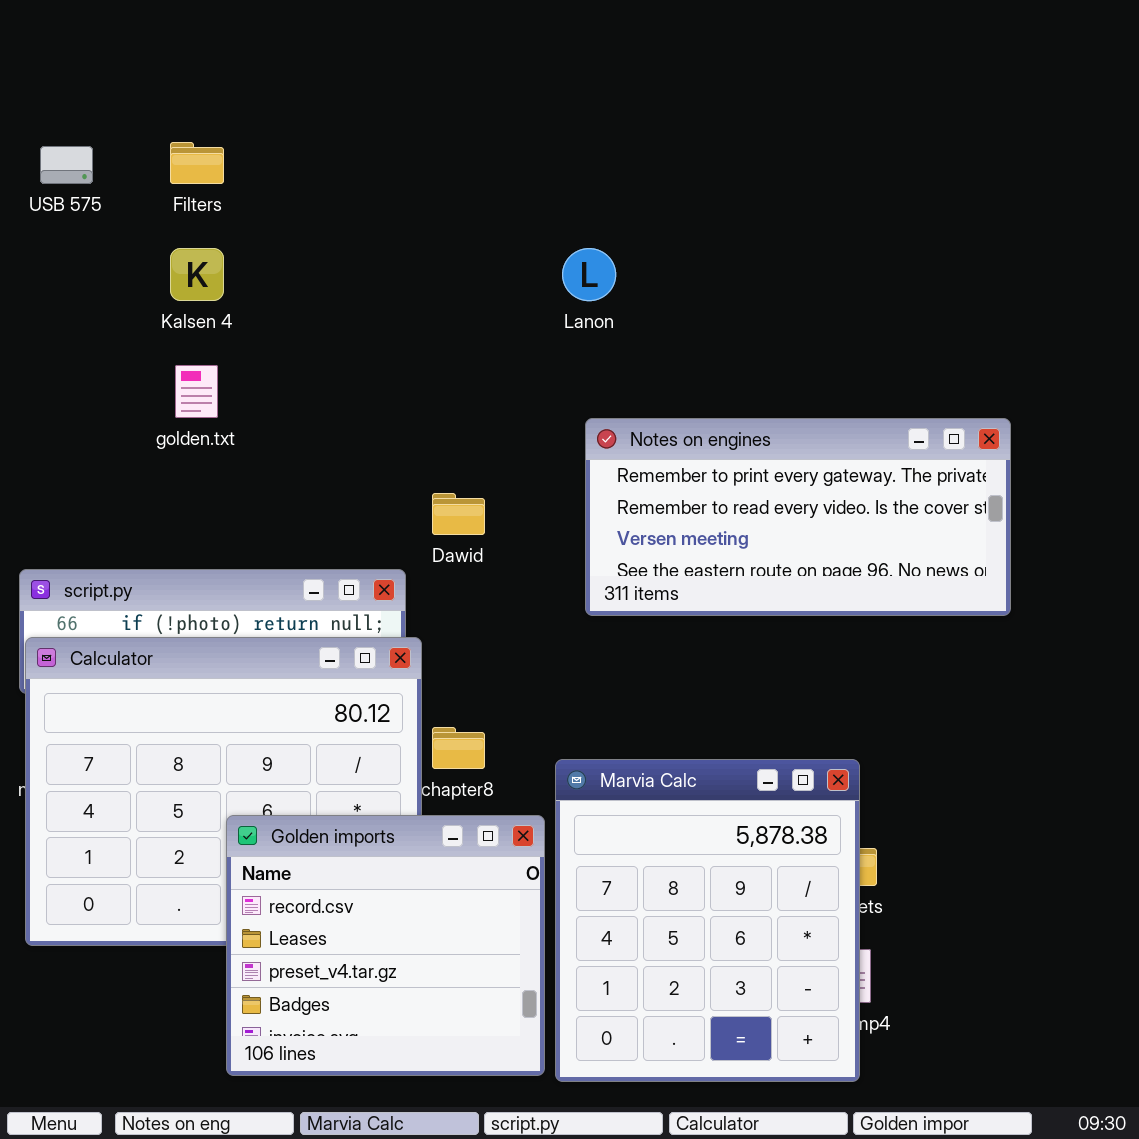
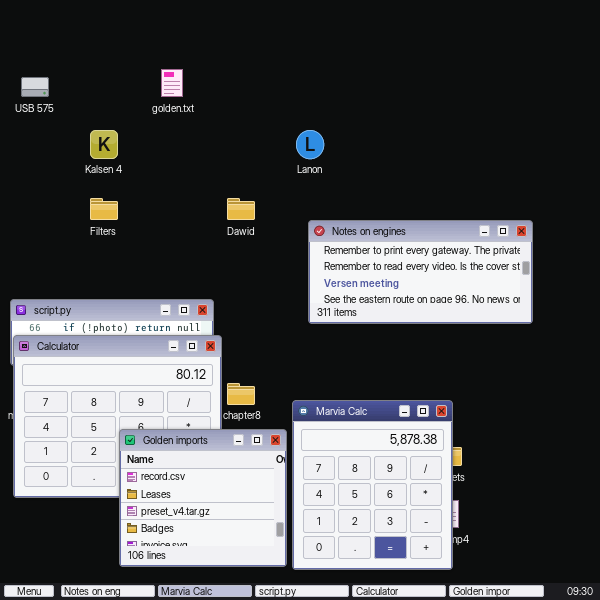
Filters: [170,142,224,184] -> [90,198,118,220], moved
golden.txt: [175,365,218,418] -> [161,69,183,97], moved
Dawid: [432,493,485,535] -> [227,198,255,220], moved

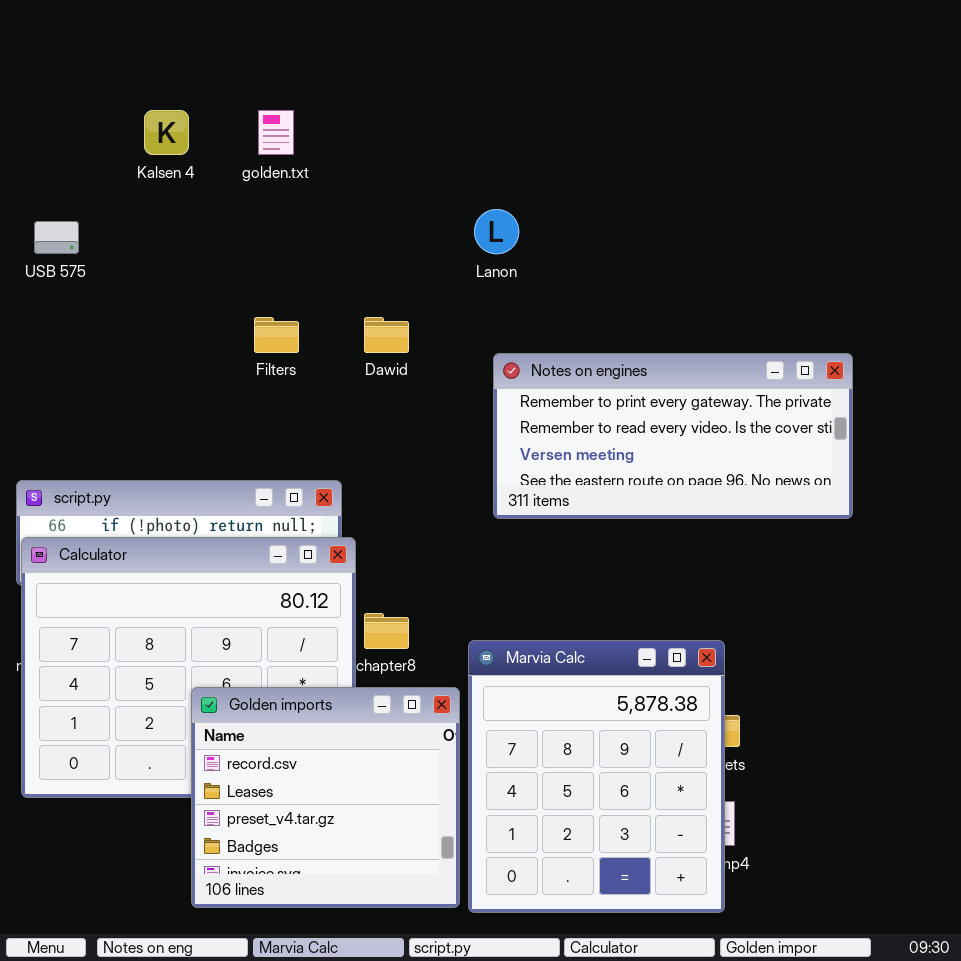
USB 575: [21,77,49,97] -> [34,221,79,254], moved
Kalsen 4: [90,130,118,159] -> [144,110,189,155], moved
Filters: [90,198,118,220] -> [254,317,299,353], moved

